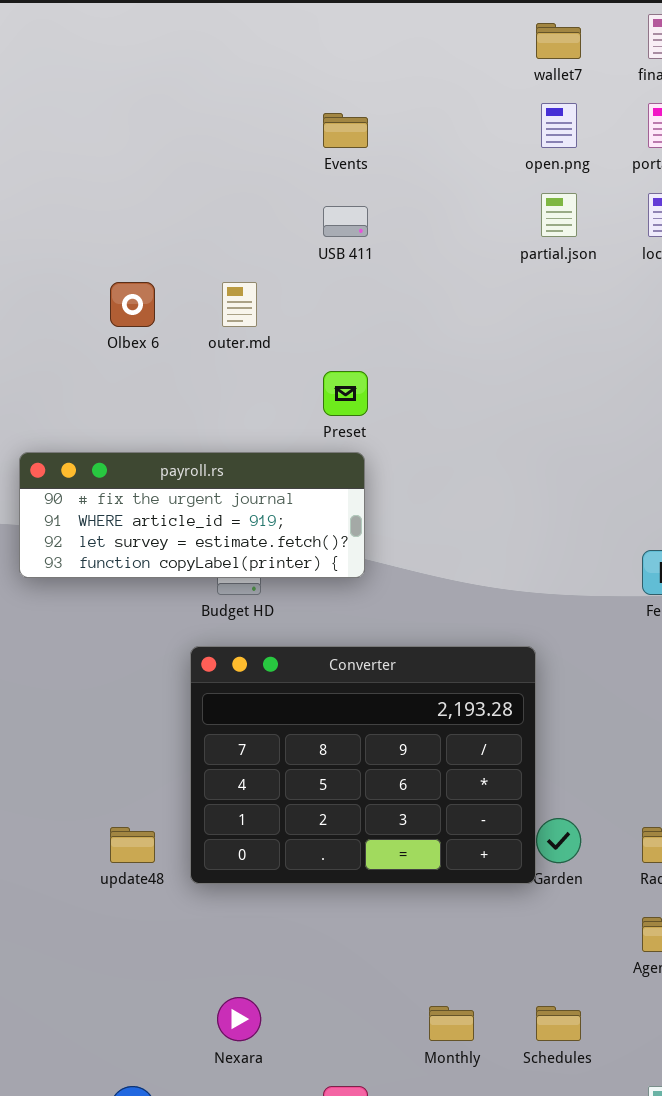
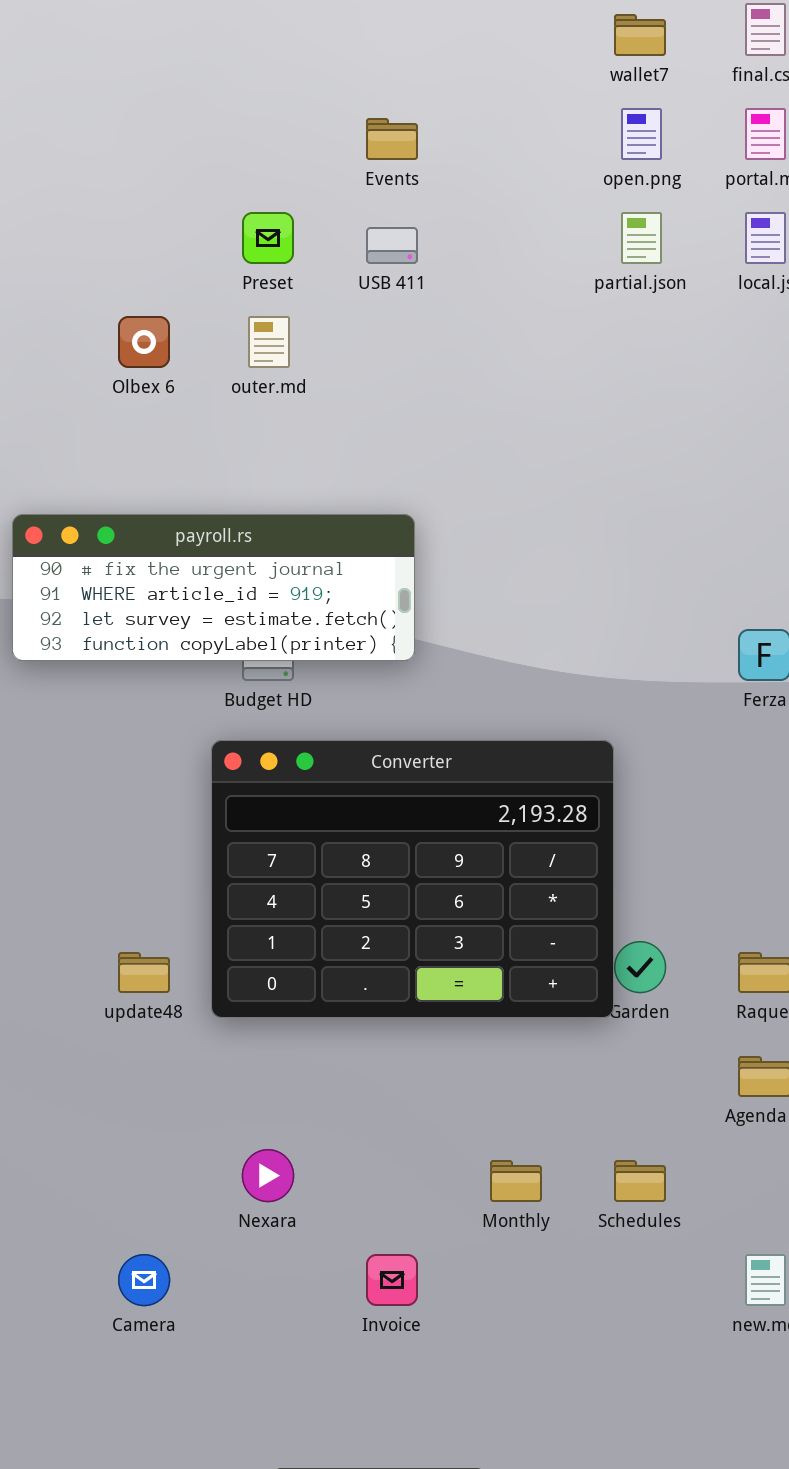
Preset: [323,371,368,416] -> [242,212,294,264], moved

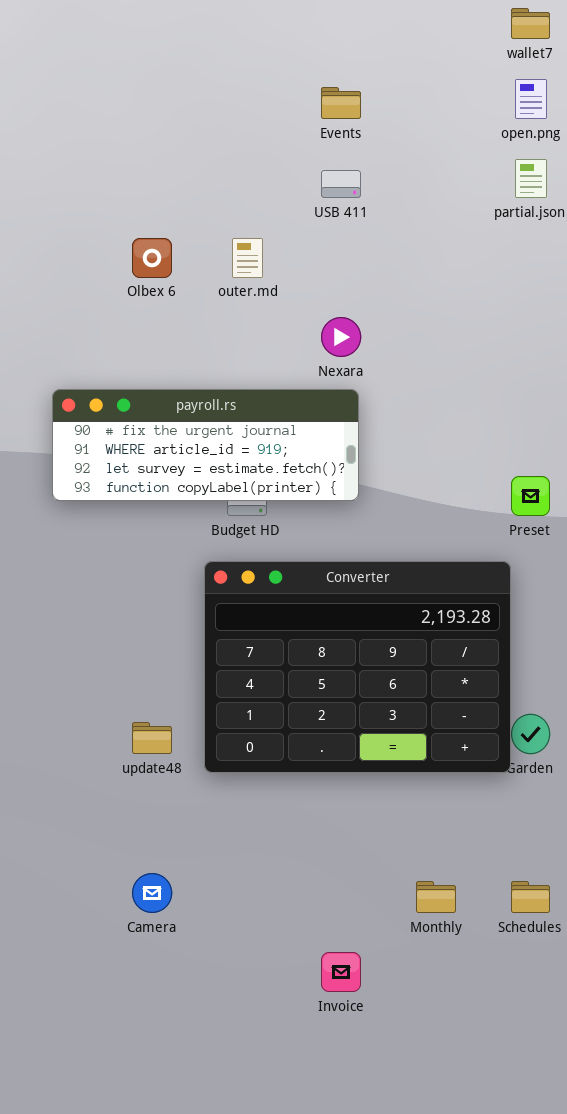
Preset: [242,212,294,264] -> [511,476,550,516], moved
Nexara: [242,1149,294,1202] -> [321,317,361,357], moved
Camera: [118,1254,170,1306] -> [132,873,172,913], moved

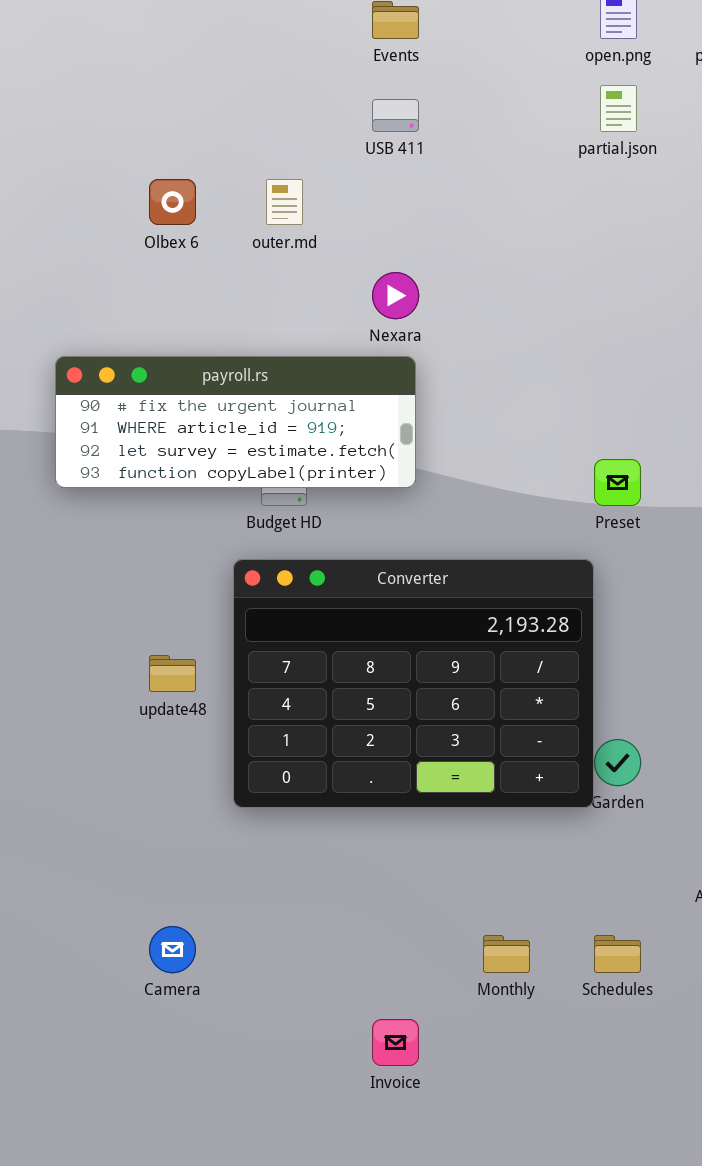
update48: [132,722,172,754] -> [149,655,196,692], moved

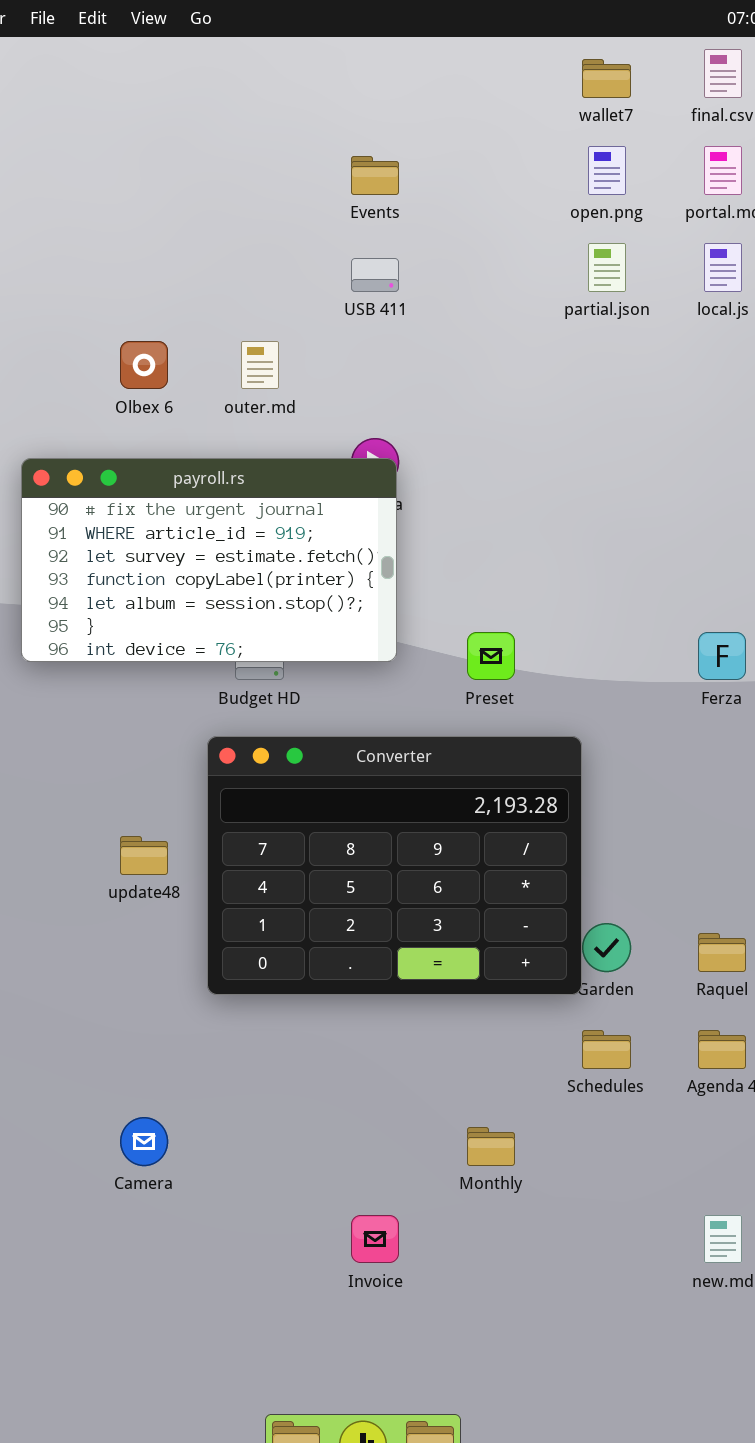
payroll.rs: [55,356,416,488] -> [21,458,397,662], resized
Preset: [594,459,641,506] -> [467,632,515,680], moved
Schedules: [594,935,641,973] -> [582,1030,631,1069], moved

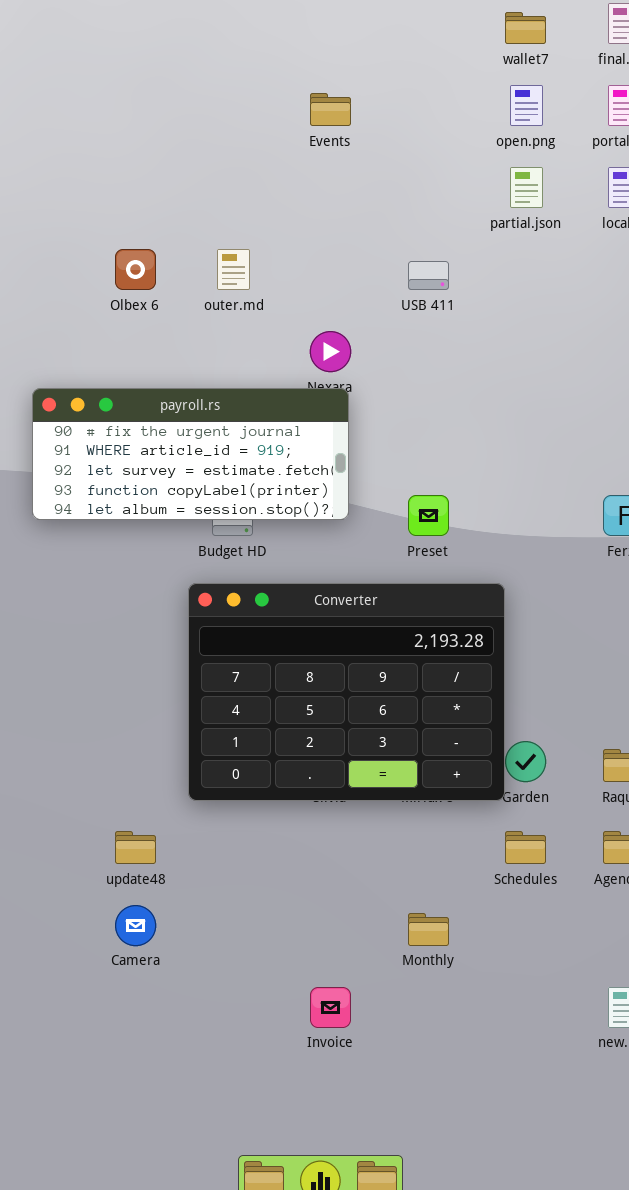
USB 411: [351,258,399,292] -> [408,261,449,290], moved
payroll.rs: [21,458,397,662] -> [32,388,349,520], resized
update48: [120,836,168,875] -> [115,831,156,864], moved

